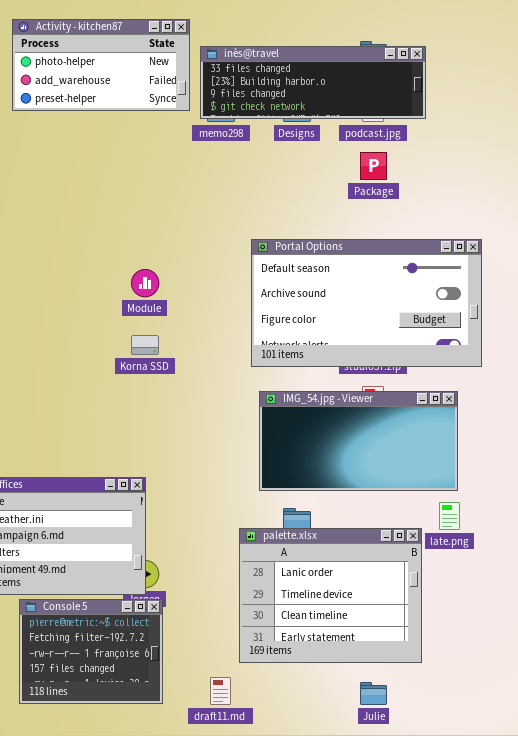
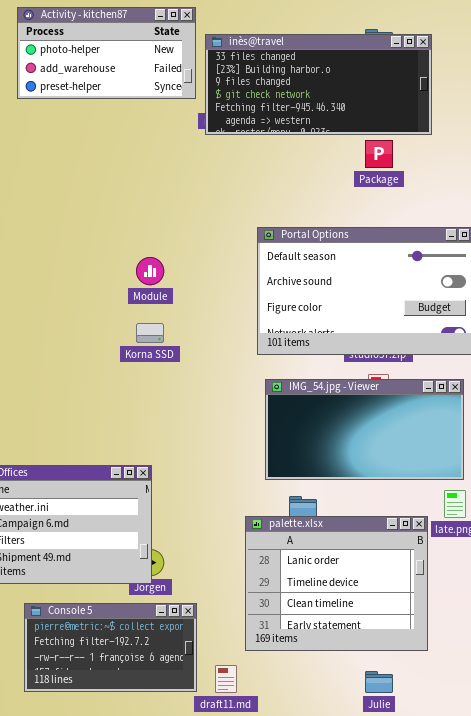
inès@travel: [200,46,426,119] -> [205,34,432,135], resized
Console 5: [19,599,163,704] -> [24,603,197,692], resized

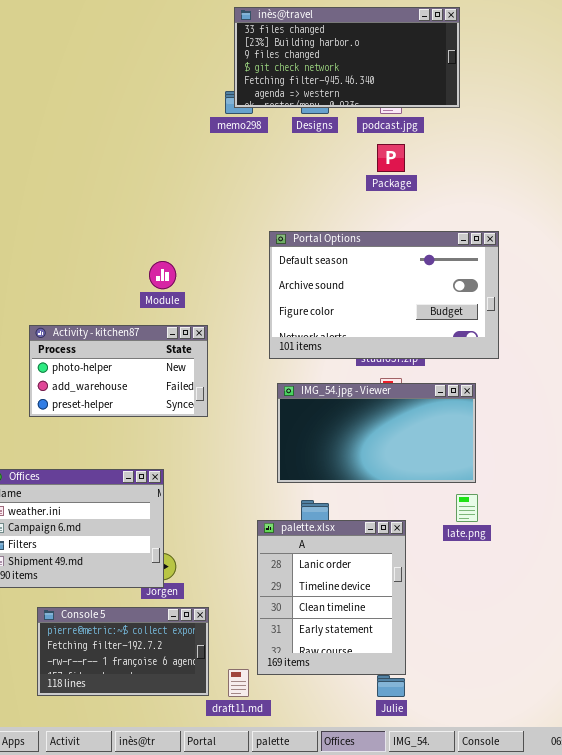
Activity - kitchen87: [17,7,196,99] -> [29,325,208,417], moved
inès@travel: [205,34,432,135] -> [234,7,460,108], moved
palette.xlsx: [245,516,428,651] -> [257,520,406,675], resized

